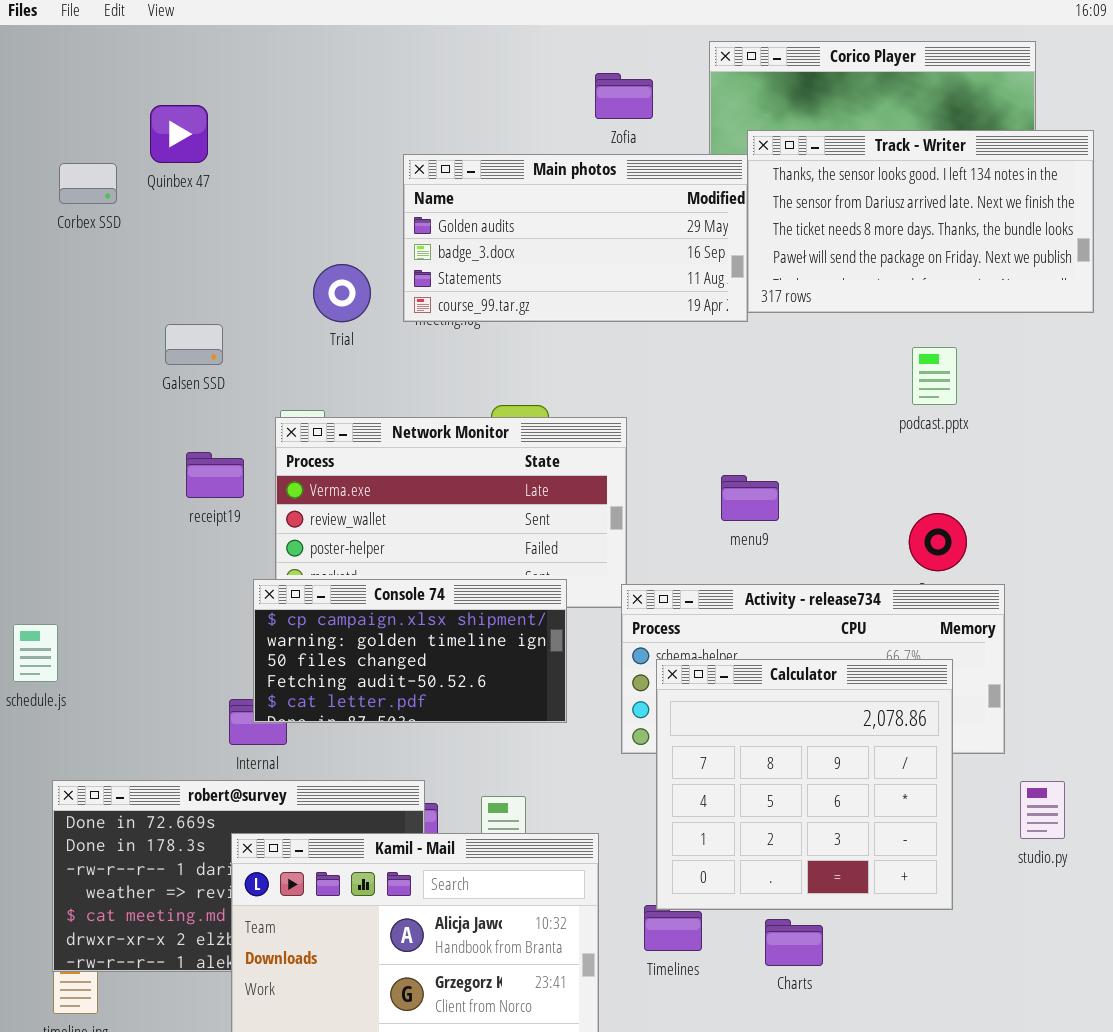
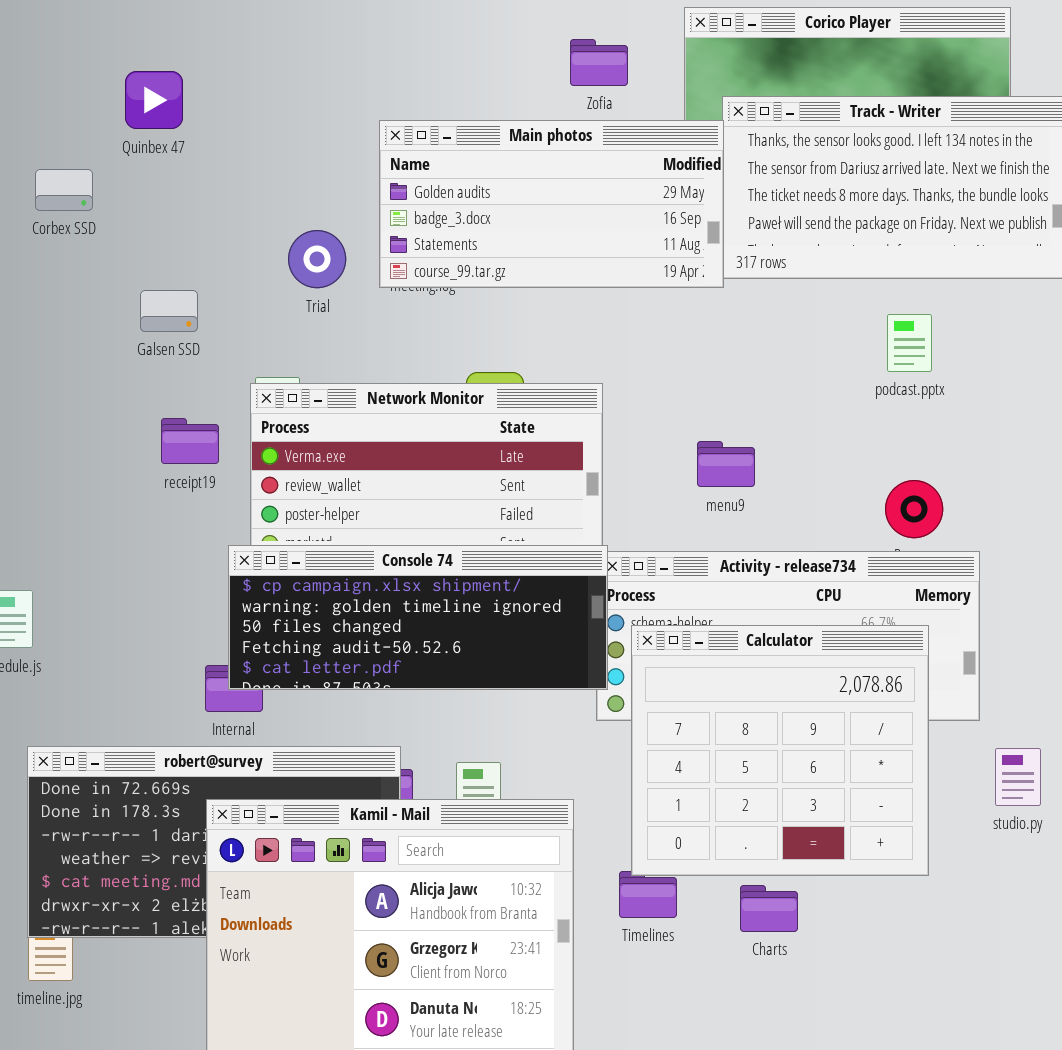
Corbex SSD: [59,163,117,204] -> [35,169,93,211], moved
Console 74: [253,579,567,723] -> [228,545,608,690], resized

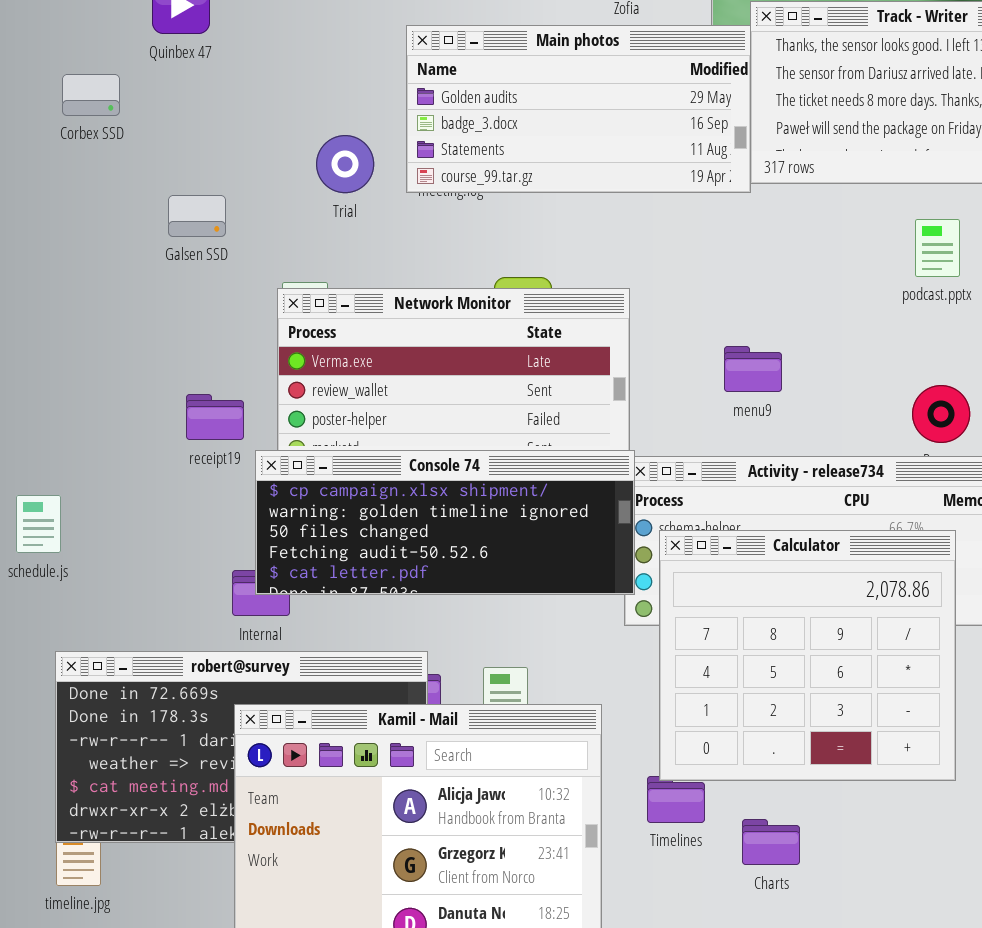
receipt19: [161,418,219,464] -> [186,394,244,440], moved
Charts: [740,885,798,932] -> [742,819,800,865], moved

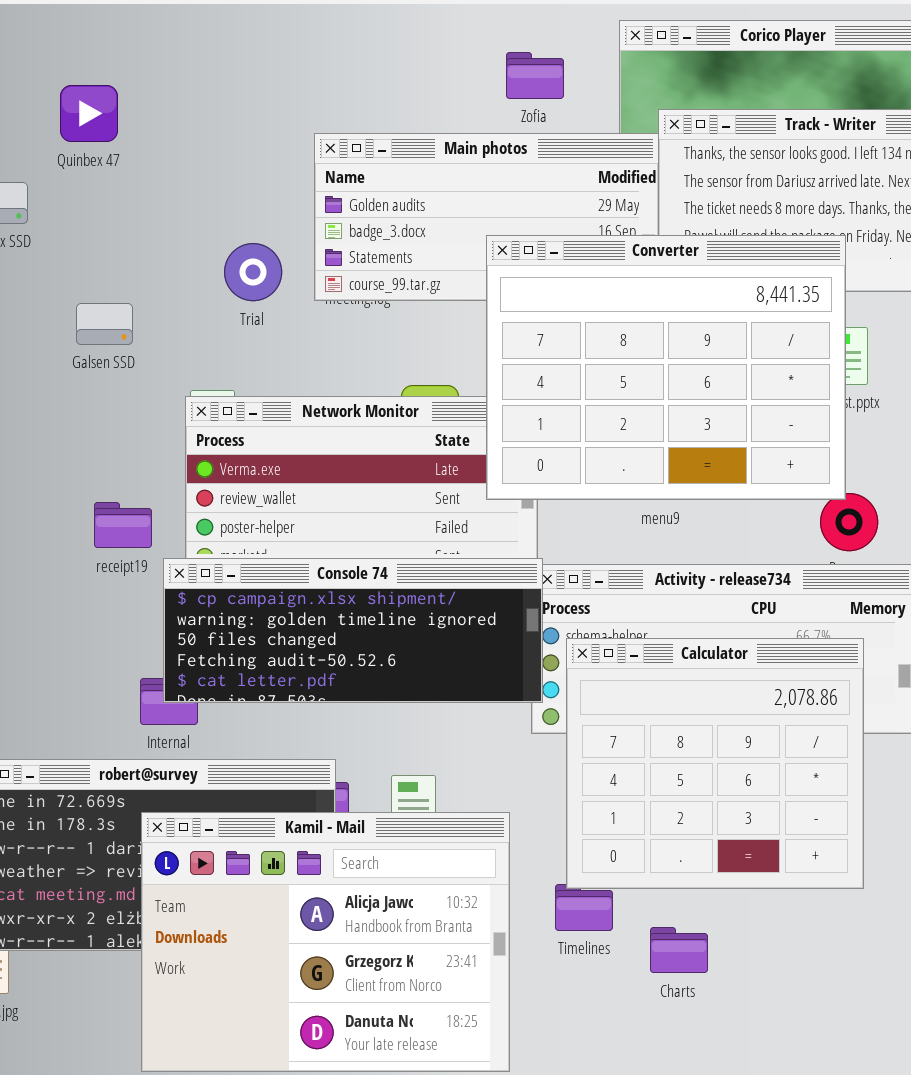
Converter: none -> [486,235,846,500], opened

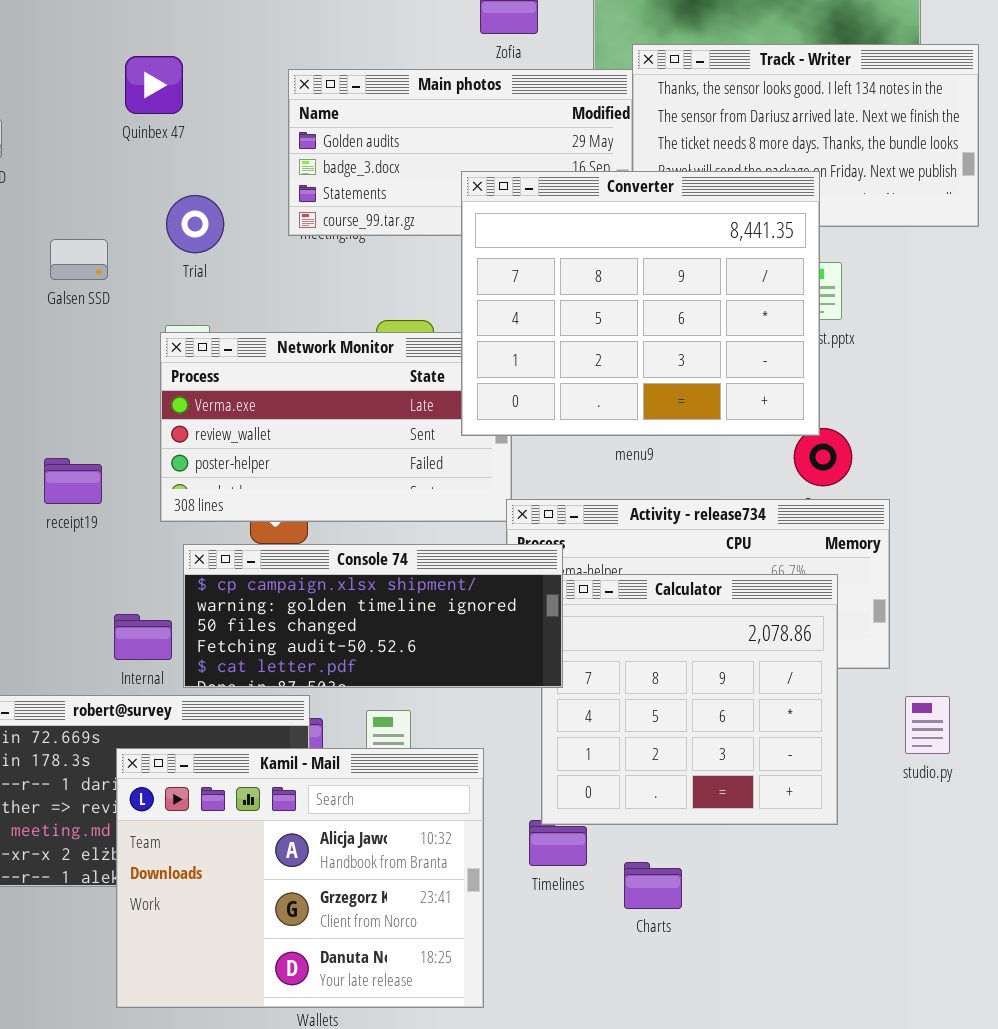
Quinbex 47: [60,85,118,142] -> [125,56,183,114], moved
Trial: [224,243,282,301] -> [166,195,224,253], moved
receipt19: [94,502,152,548] -> [44,458,102,504], moved
Console 74: [163,558,543,703] -> [183,544,563,688], moved

